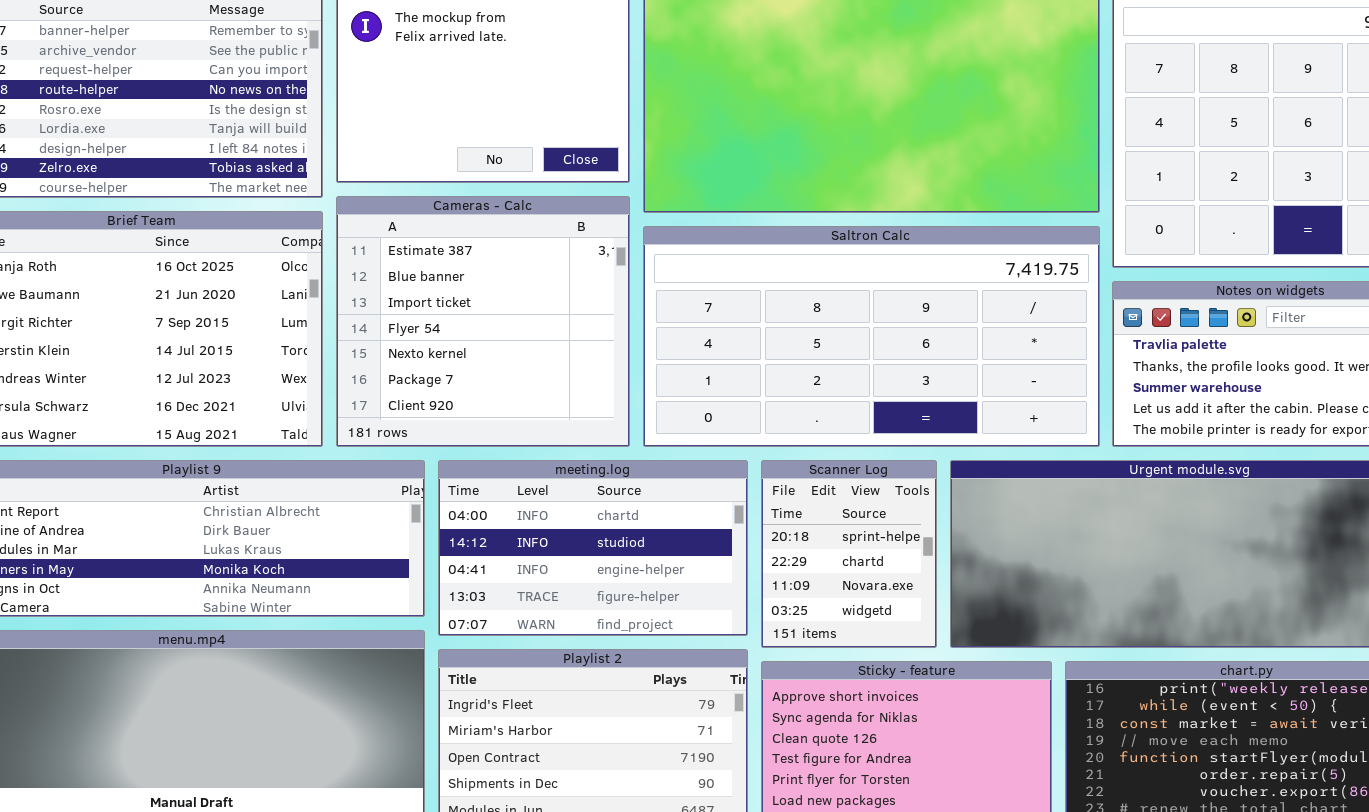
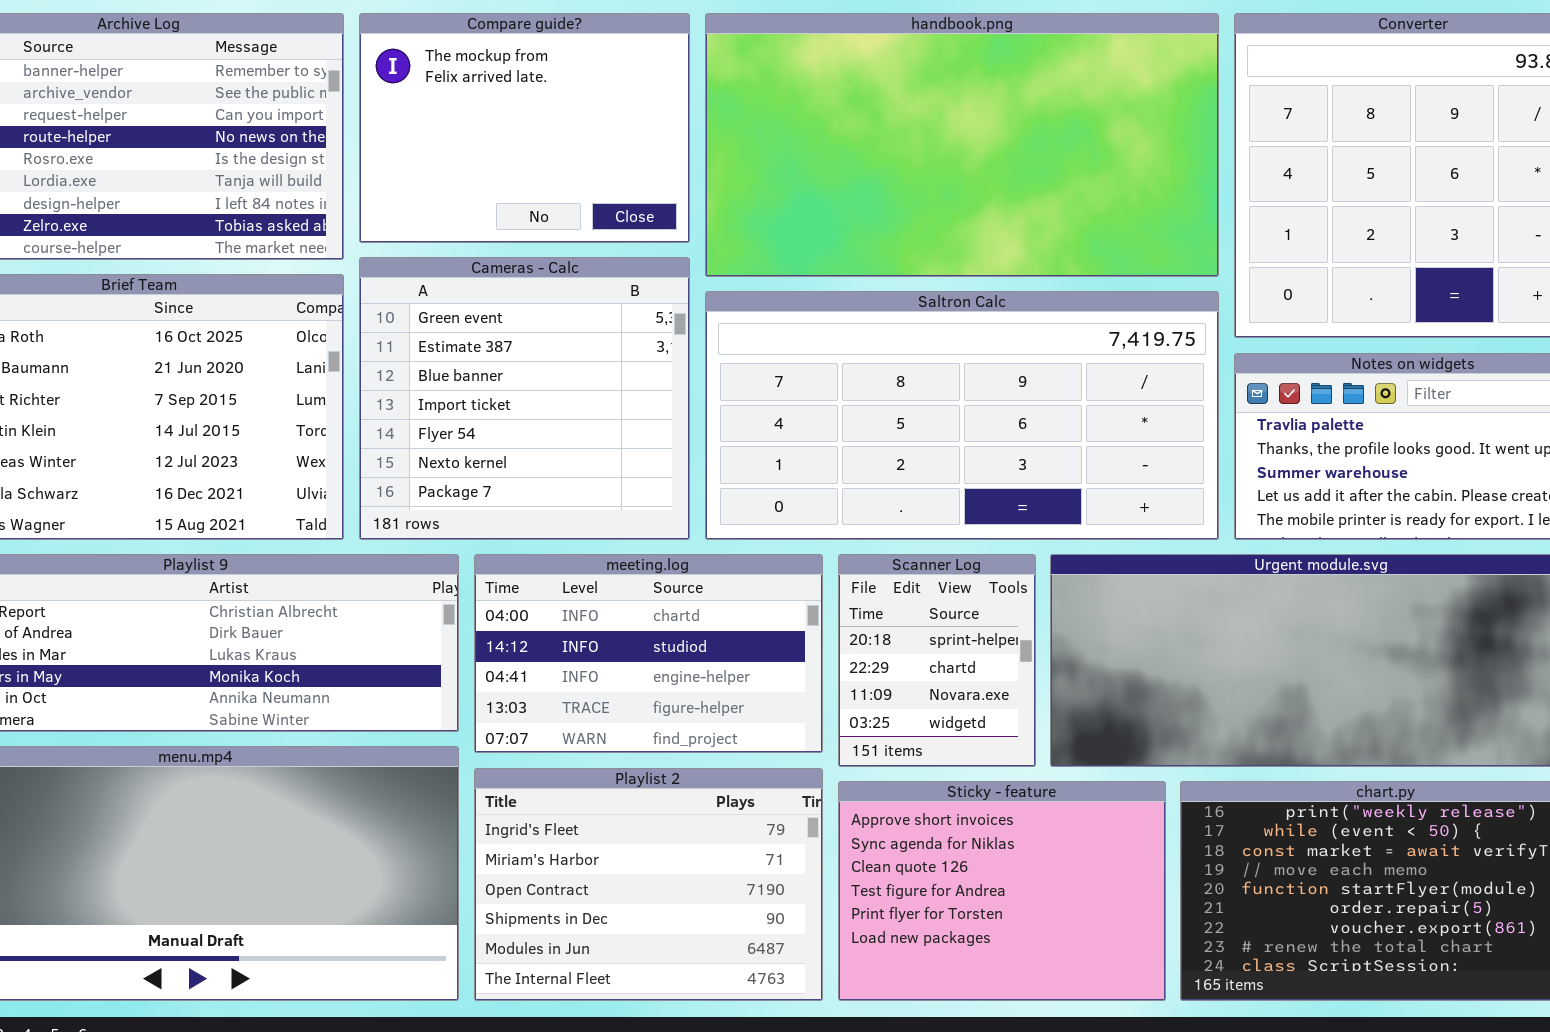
Cameras - Calc: [336,196,630,447] -> [359,257,690,540], scrolled up 1 row

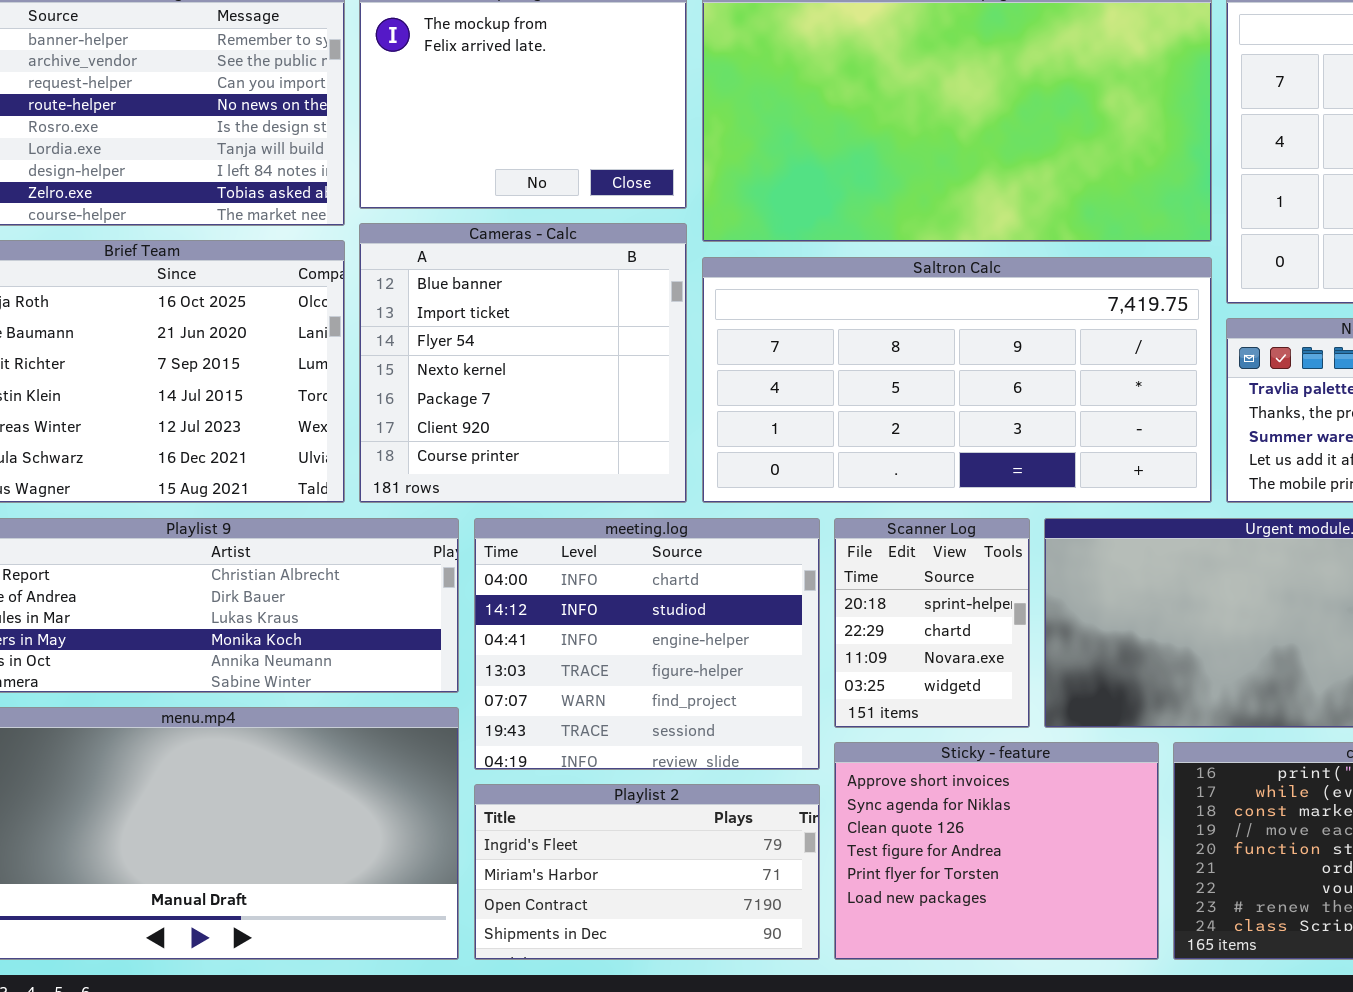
Cameras - Calc: [359,257,690,540] -> [359,223,687,503], scrolled down 2 rows
meeting.log: [474,554,823,753] -> [474,518,820,770], resized
Playlist 2: [474,768,823,1001] -> [474,784,820,960], resized

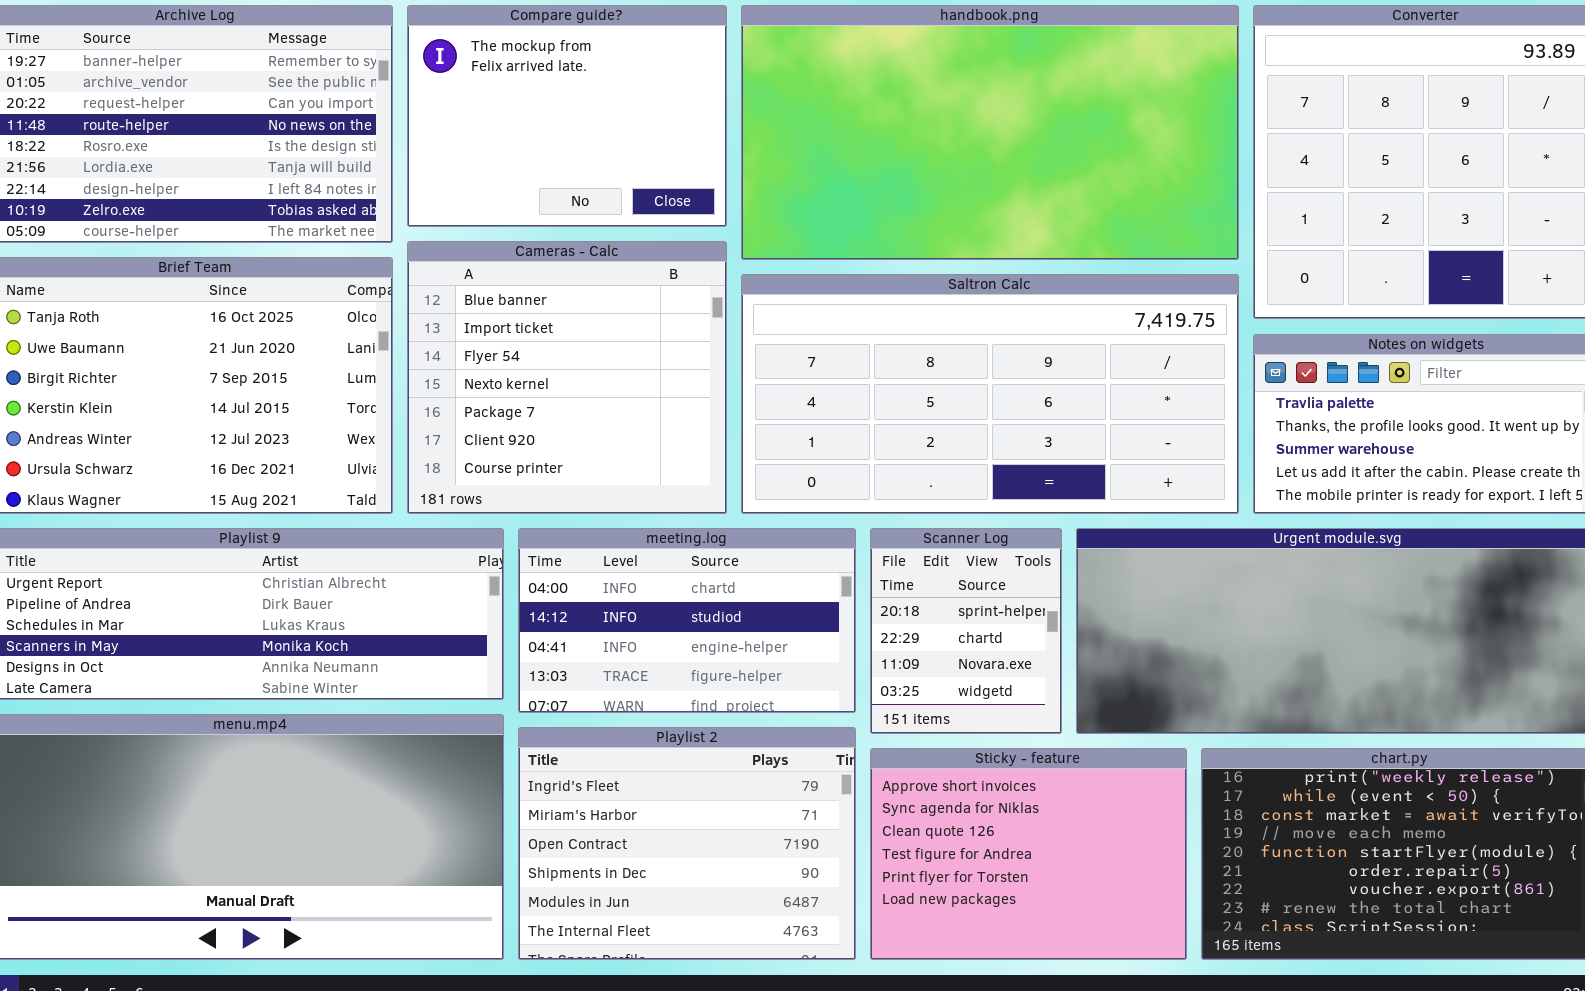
meeting.log: [474,518,820,770] -> [518,528,856,713], resized
Playlist 2: [474,784,820,960] -> [518,727,856,960], resized

